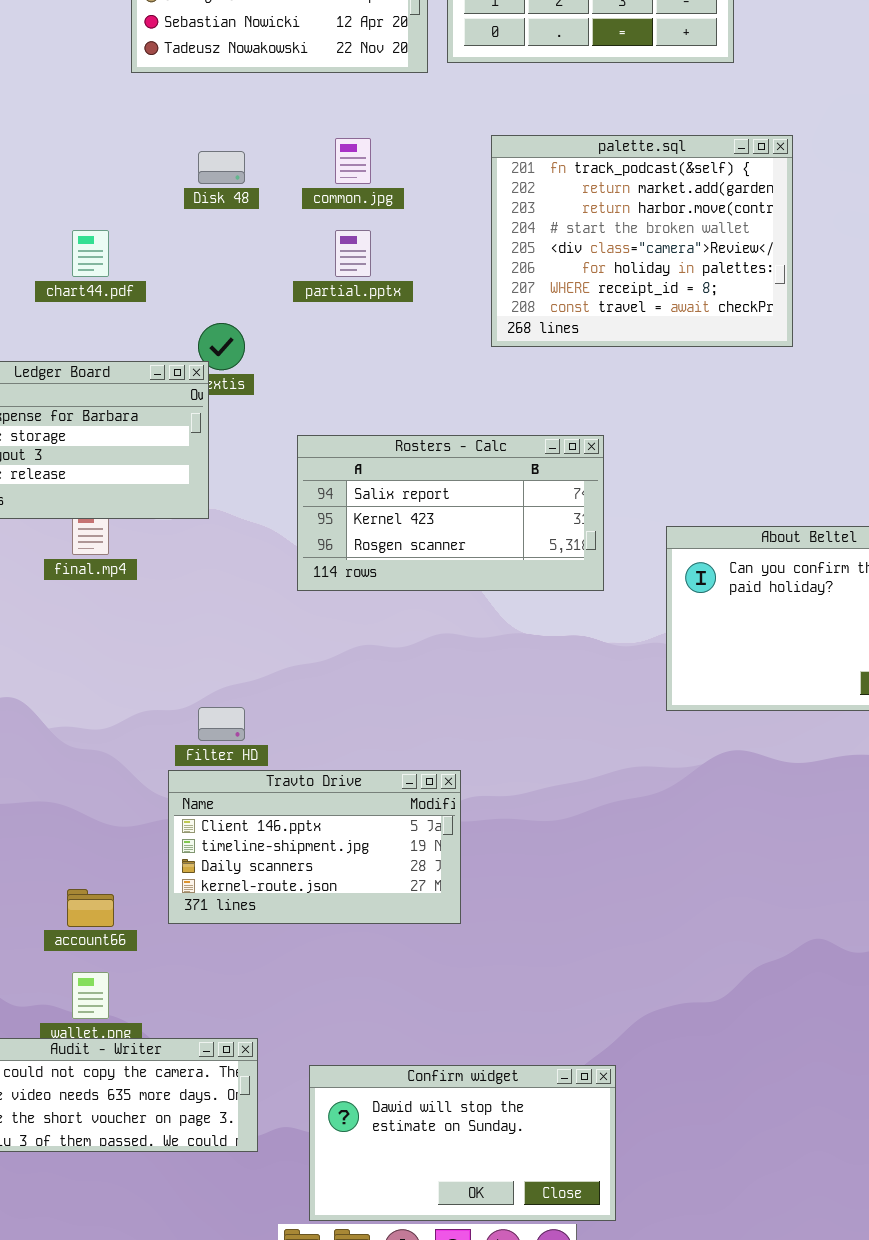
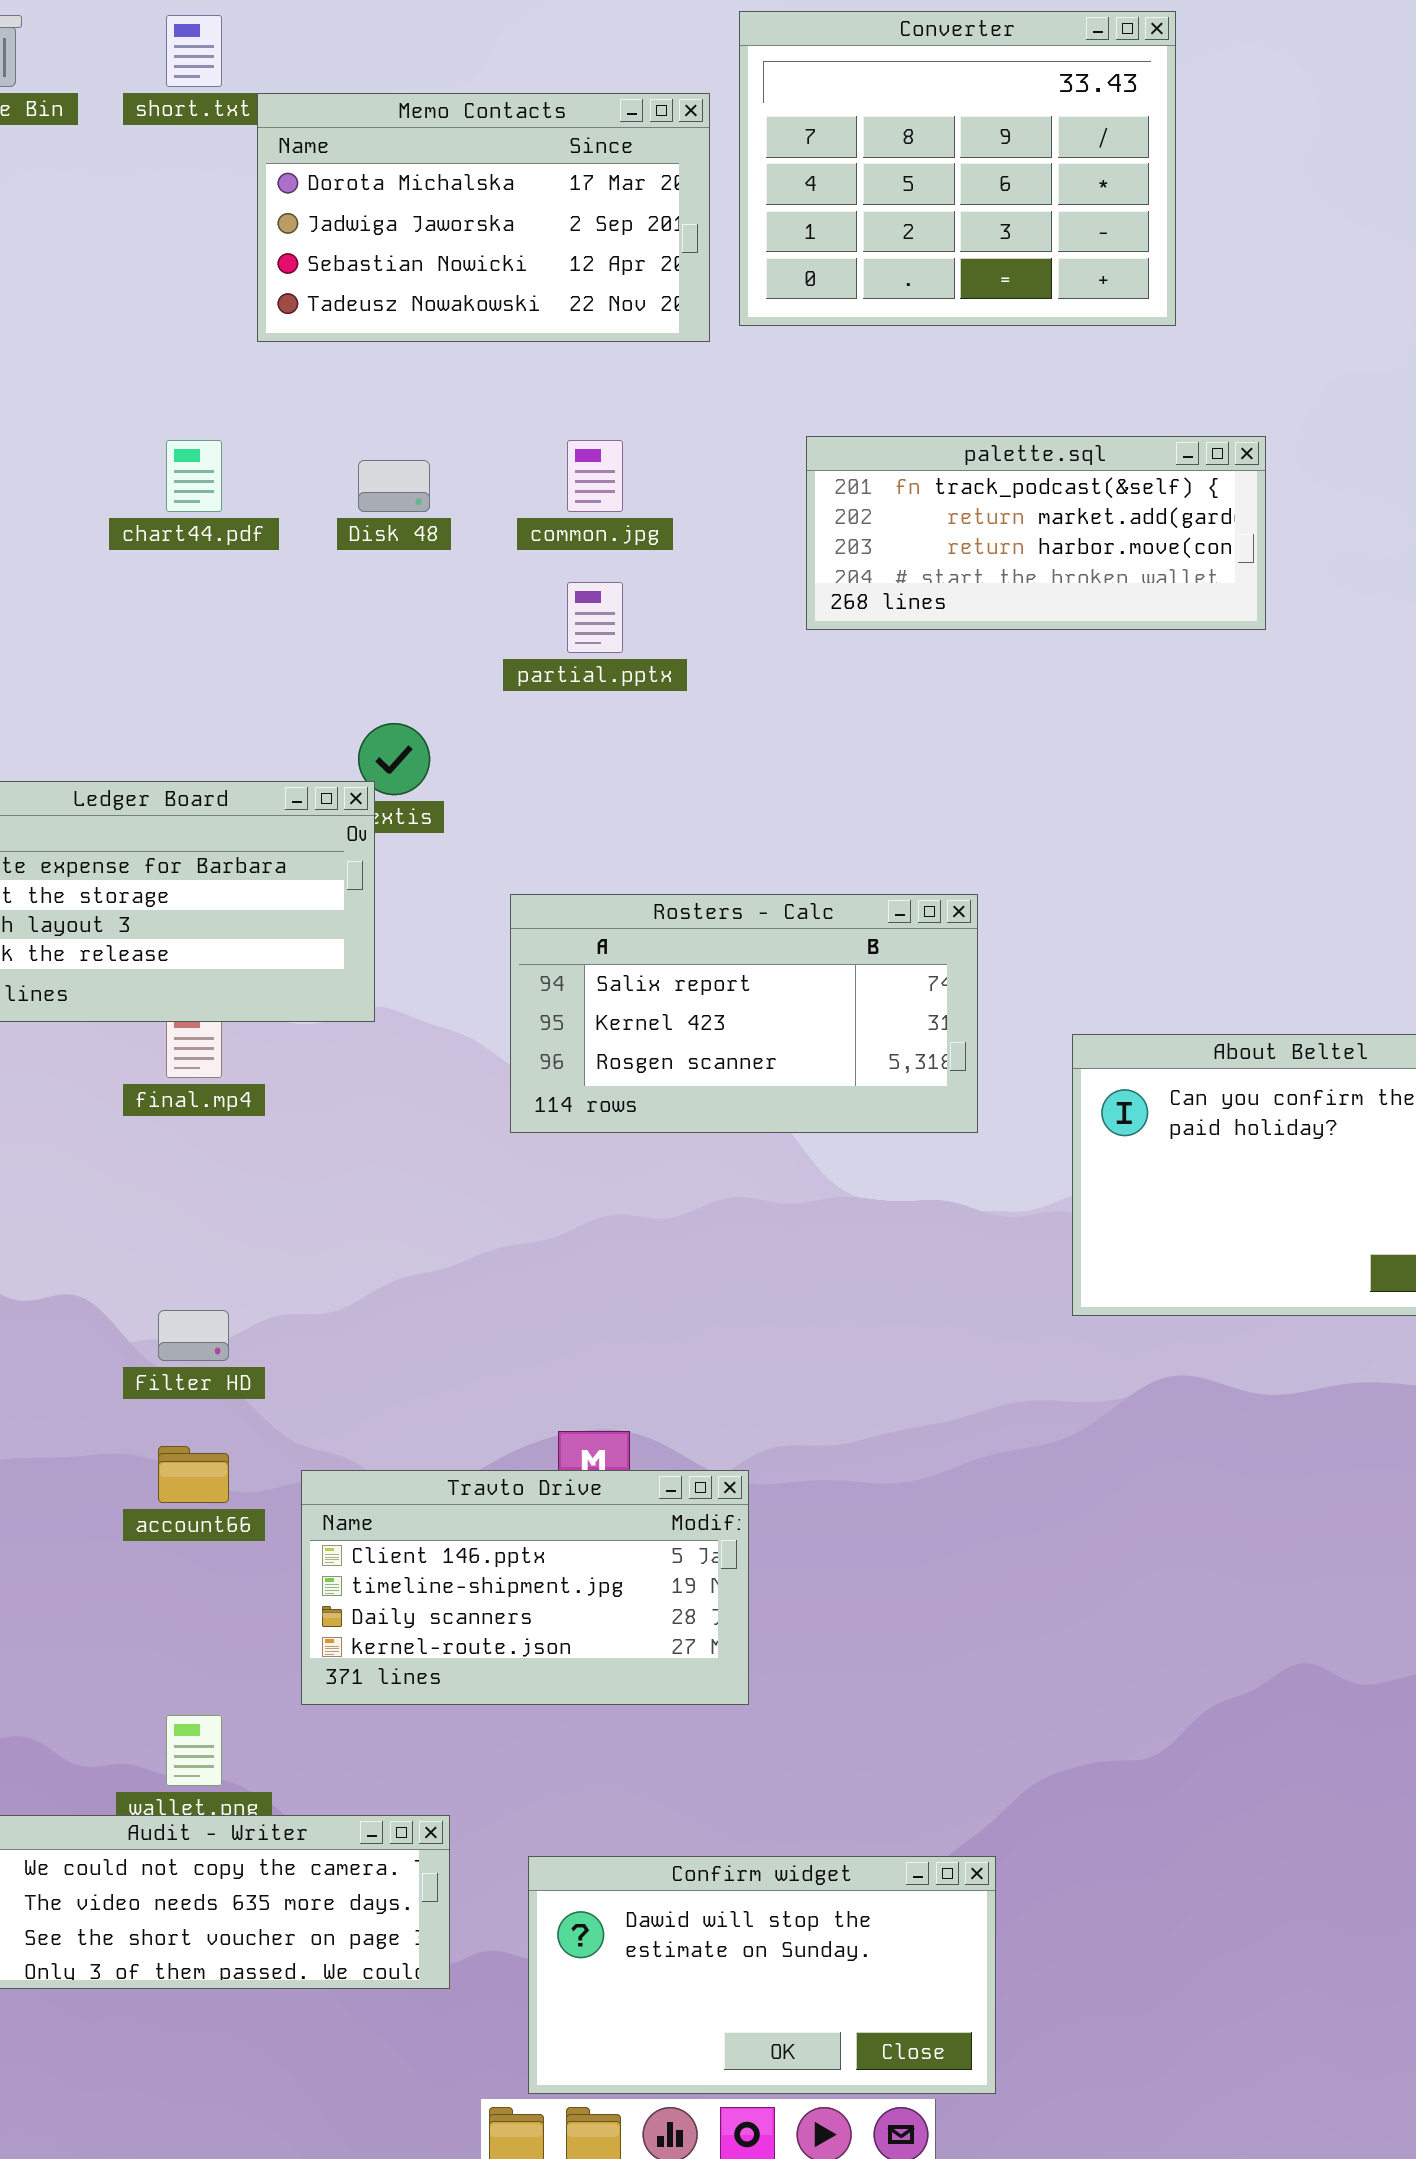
palette.sql: [491,135,793,347] -> [806,436,1266,630], resized
chart44.pdf: [72,230,109,277] -> [166,440,222,512], moved
Filter HD: [198,707,245,741] -> [158,1310,229,1361], moved
Travto Drive: [168,770,461,924] -> [301,1470,749,1705], moved
account66: [67,889,114,927] -> [158,1446,229,1503], moved

